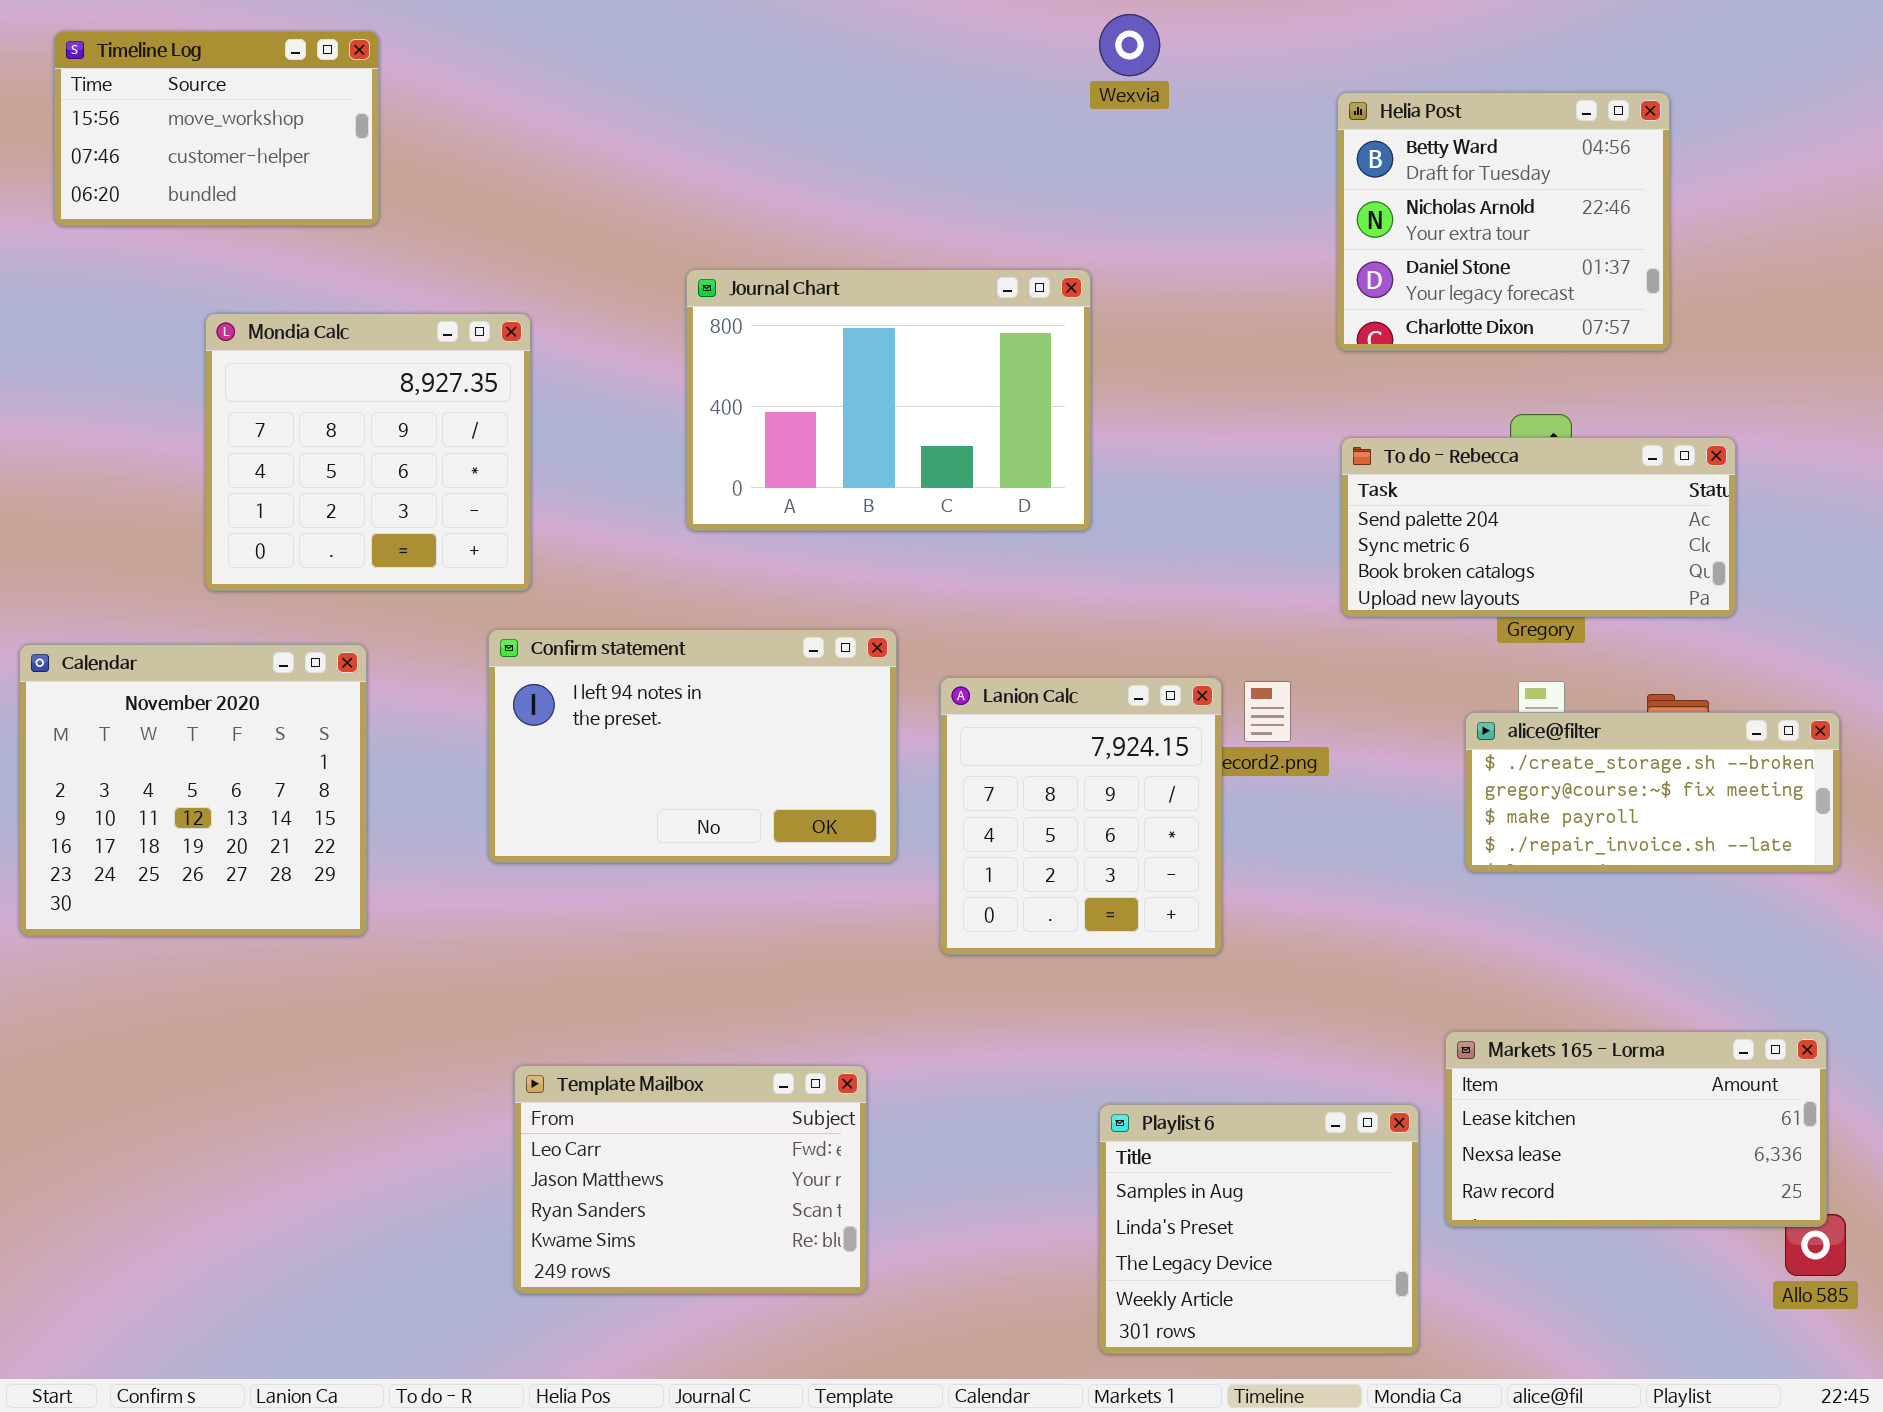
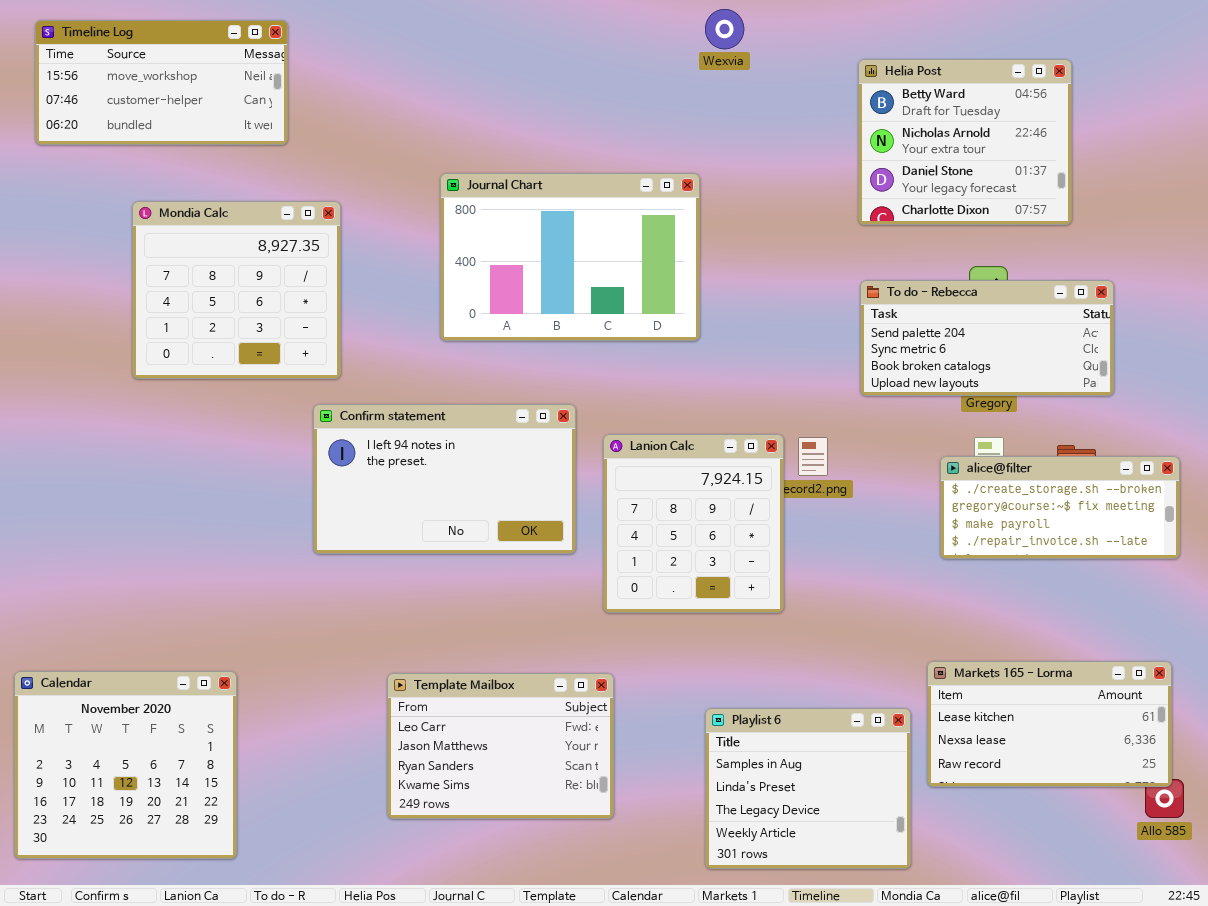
Timeline Log: [54,31,379,226] -> [35,20,288,145], resized
Calendar: [19,644,367,936] -> [14,671,237,859], moved
Template Mailbox: [514,1065,867,1294] -> [387,673,614,819], moved

